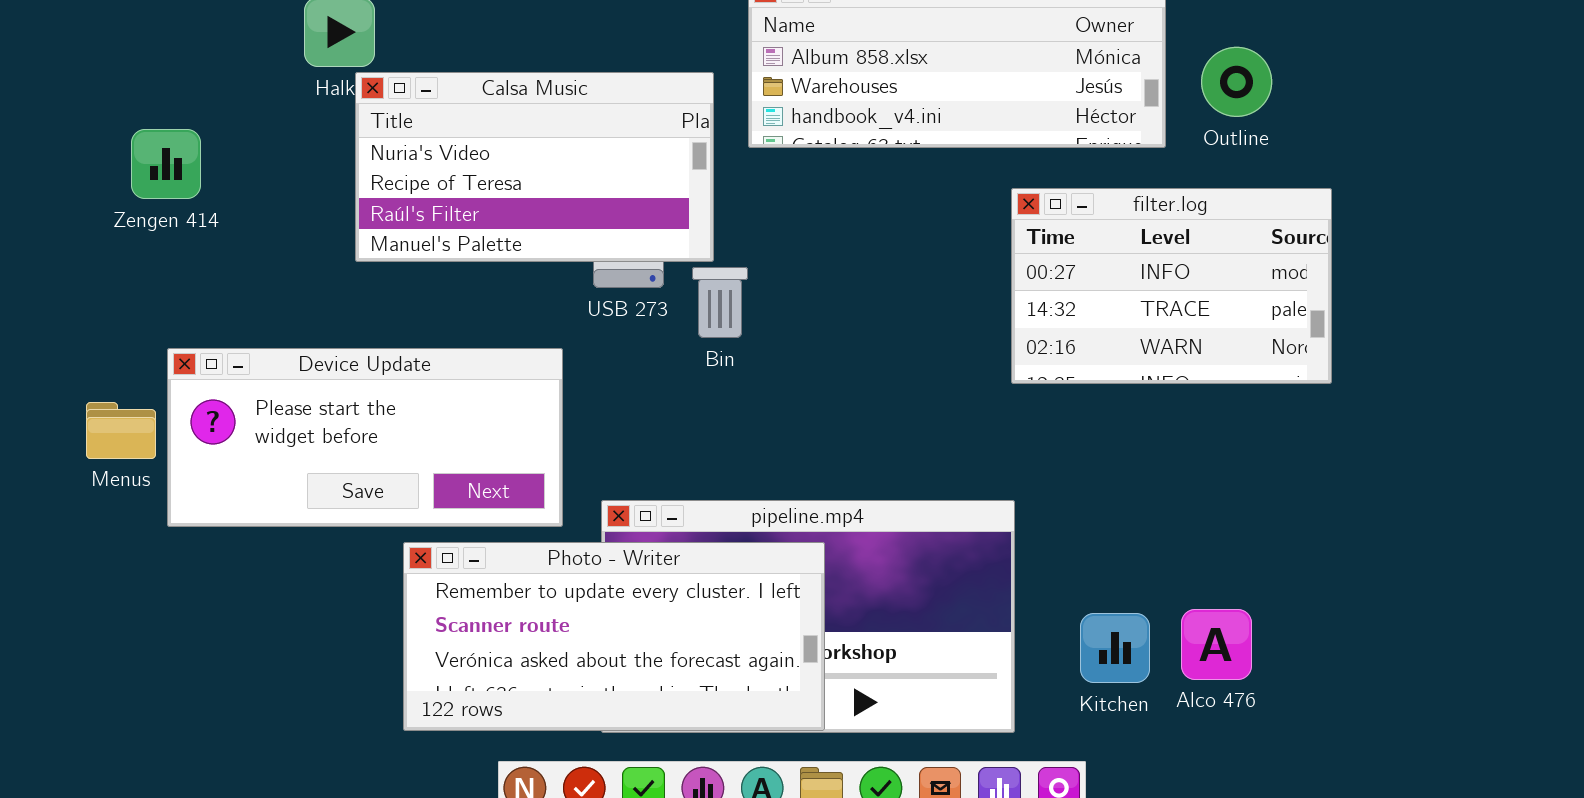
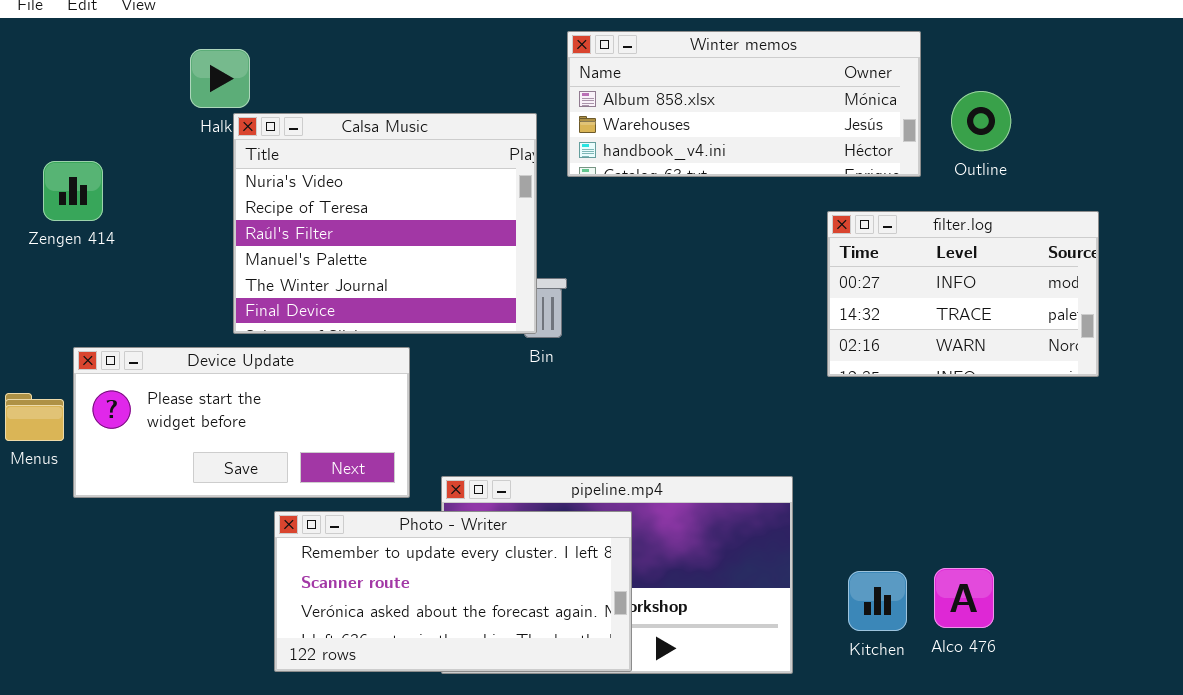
Calsa Music: [355,72,714,262] -> [233,113,537,334], resized
filter.log: [1011,188,1332,384] -> [827,211,1099,377], moved

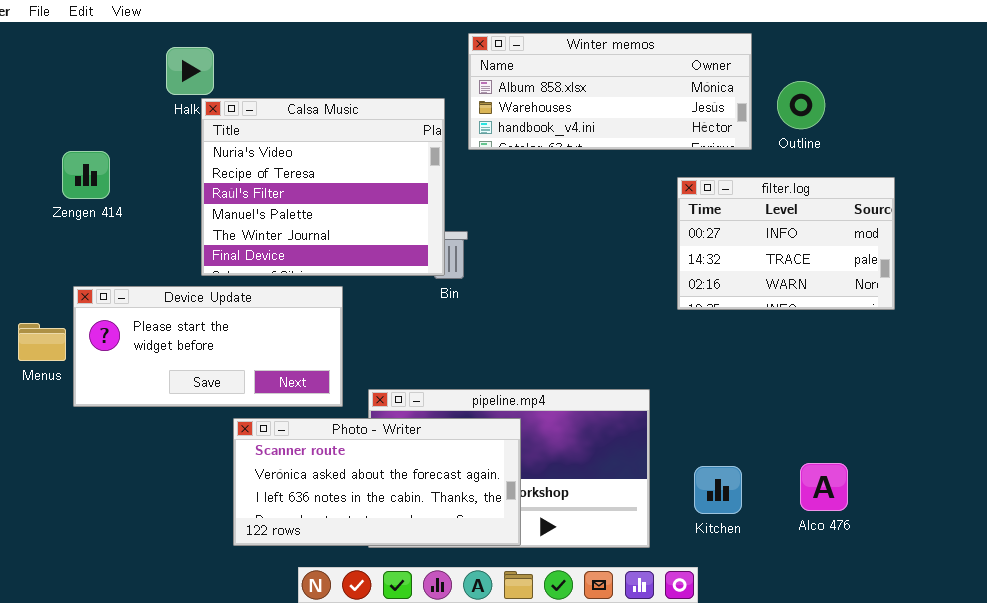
Zengen 414: [43,161,103,221] -> [62,151,110,199], moved
Photo - Writer: [274,511,632,672] -> [233,418,521,546], scrolled down 1 row
Alco 476: [934,568,994,628] -> [800,463,848,511], moved

